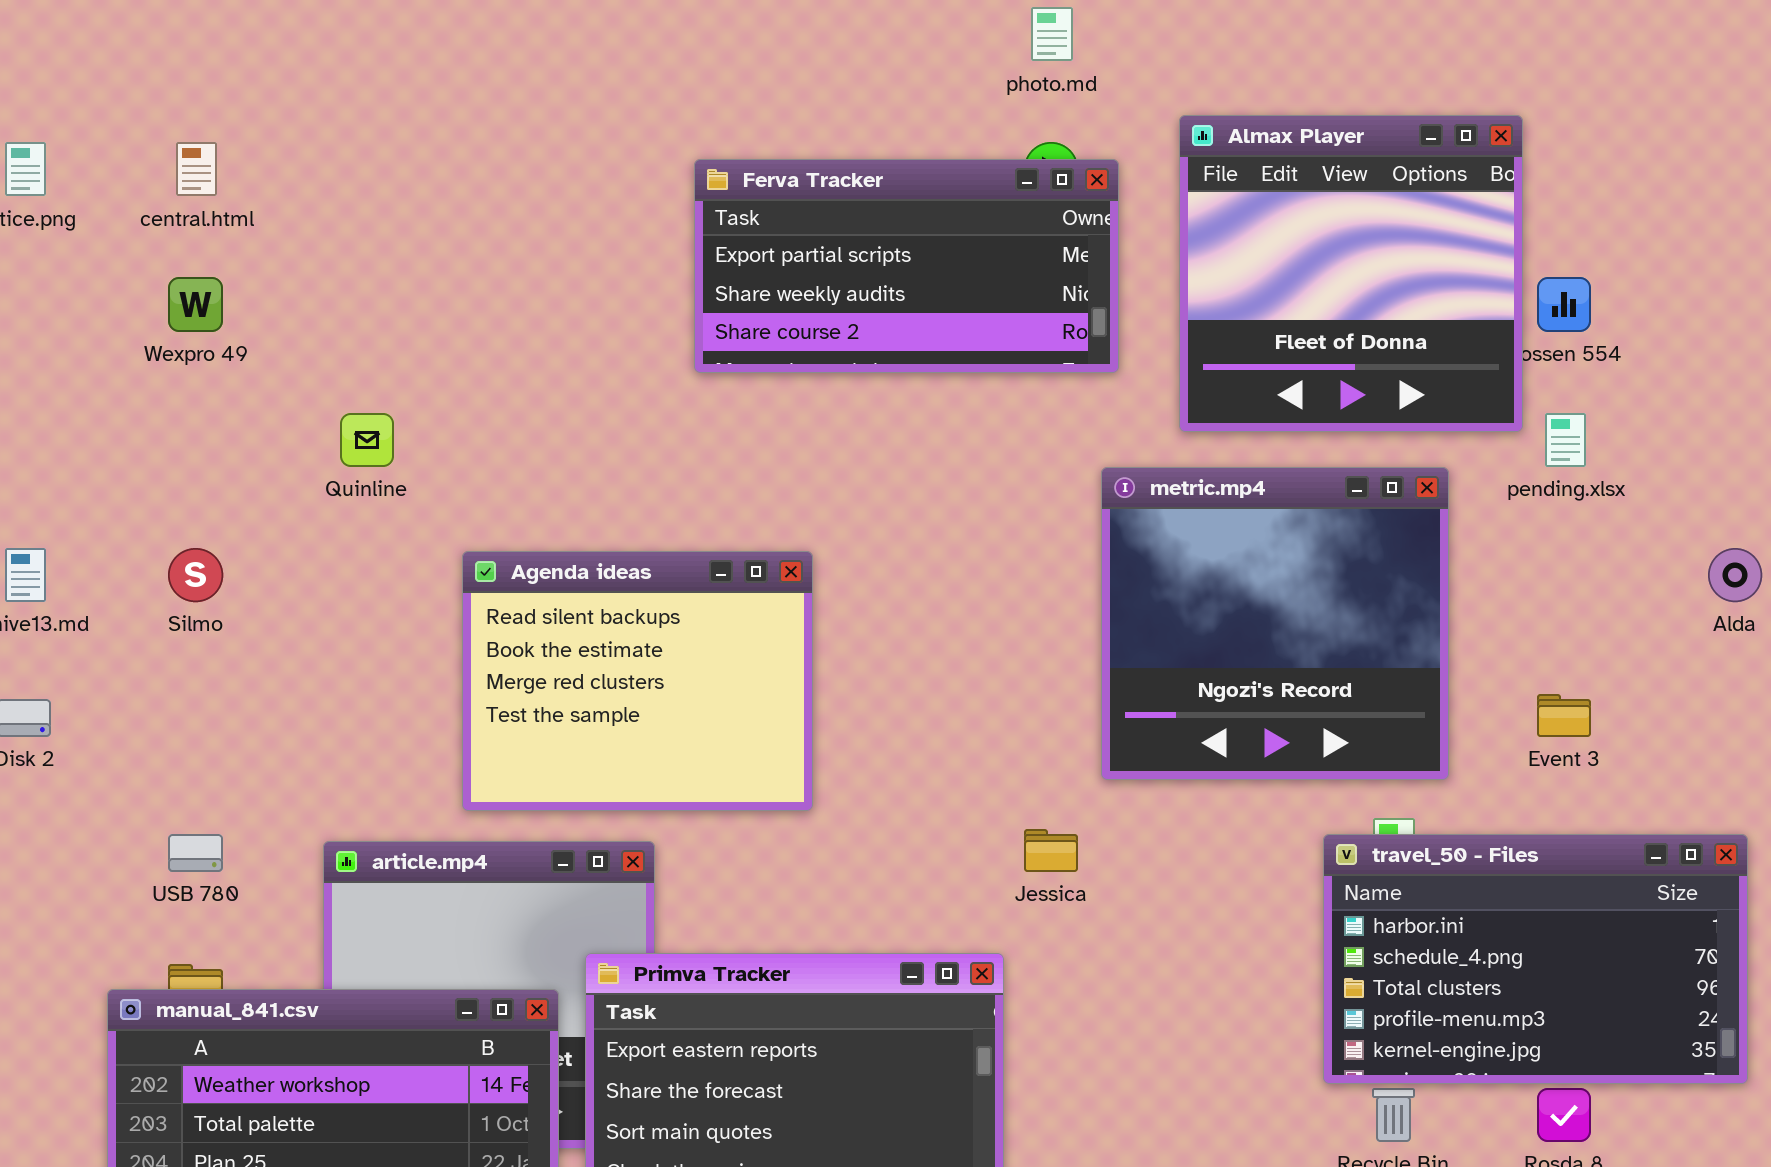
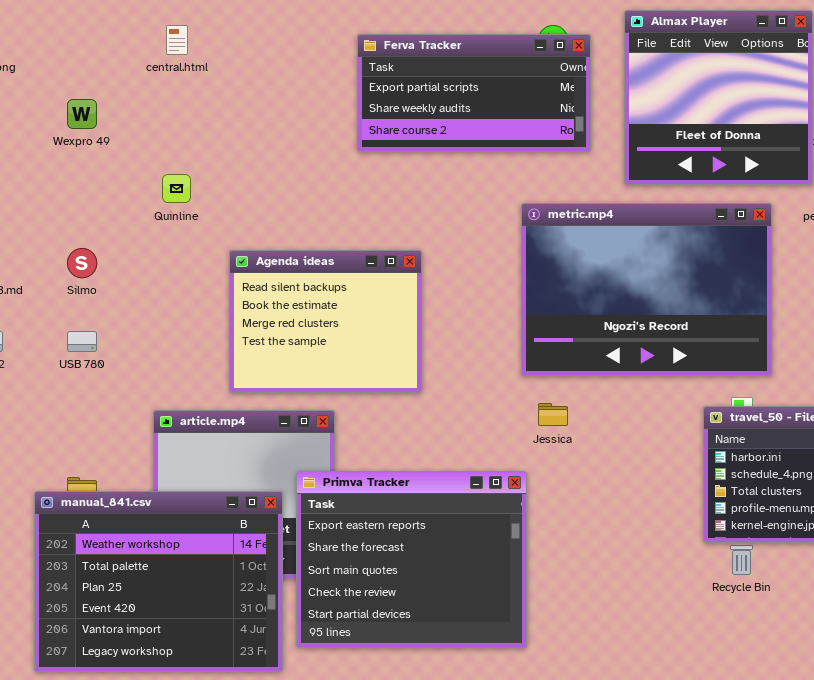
central.html: [176,142,217,196] -> [166,25,188,55], moved
metric.mp4: [1101,467,1449,780] -> [521,203,772,376], resized
USB 780: [168,834,223,872] -> [67,331,97,352], moved

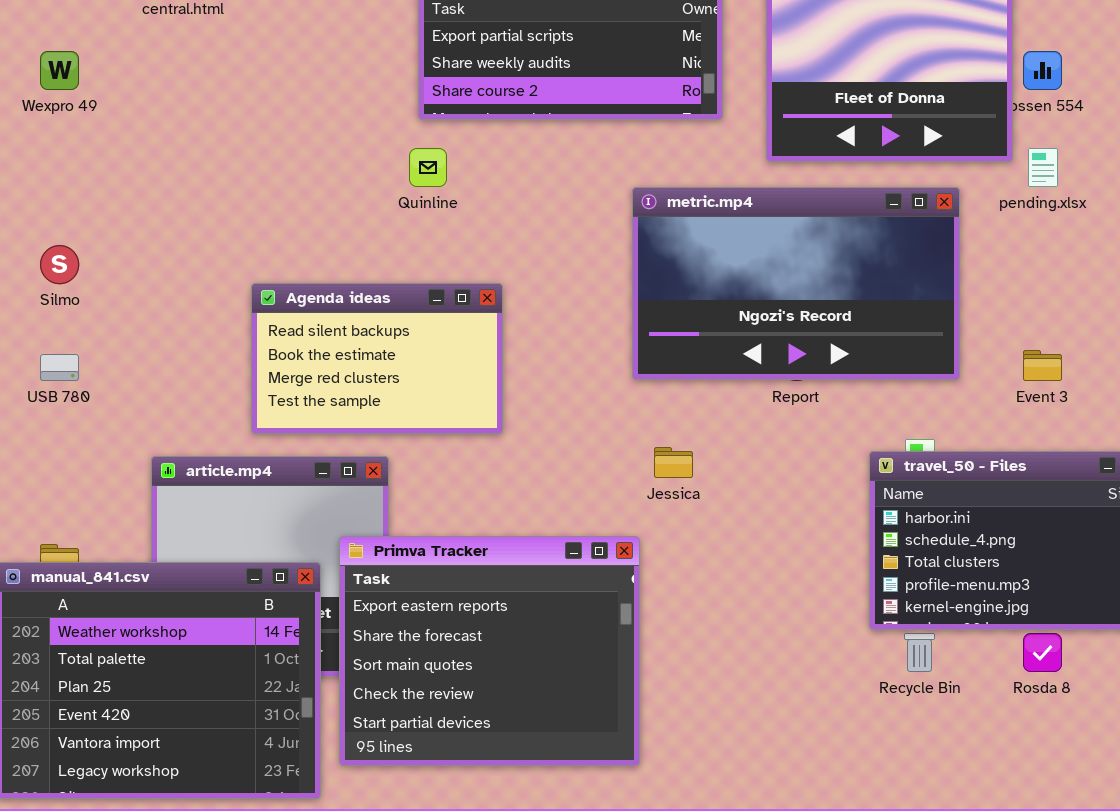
Quinline: [162,174,191,203] -> [409,148,447,187], moved
metric.mp4: [521,203,772,376] -> [632,187,960,380], resized
Agenda ideas: [229,250,422,393] -> [251,283,503,434], resized

